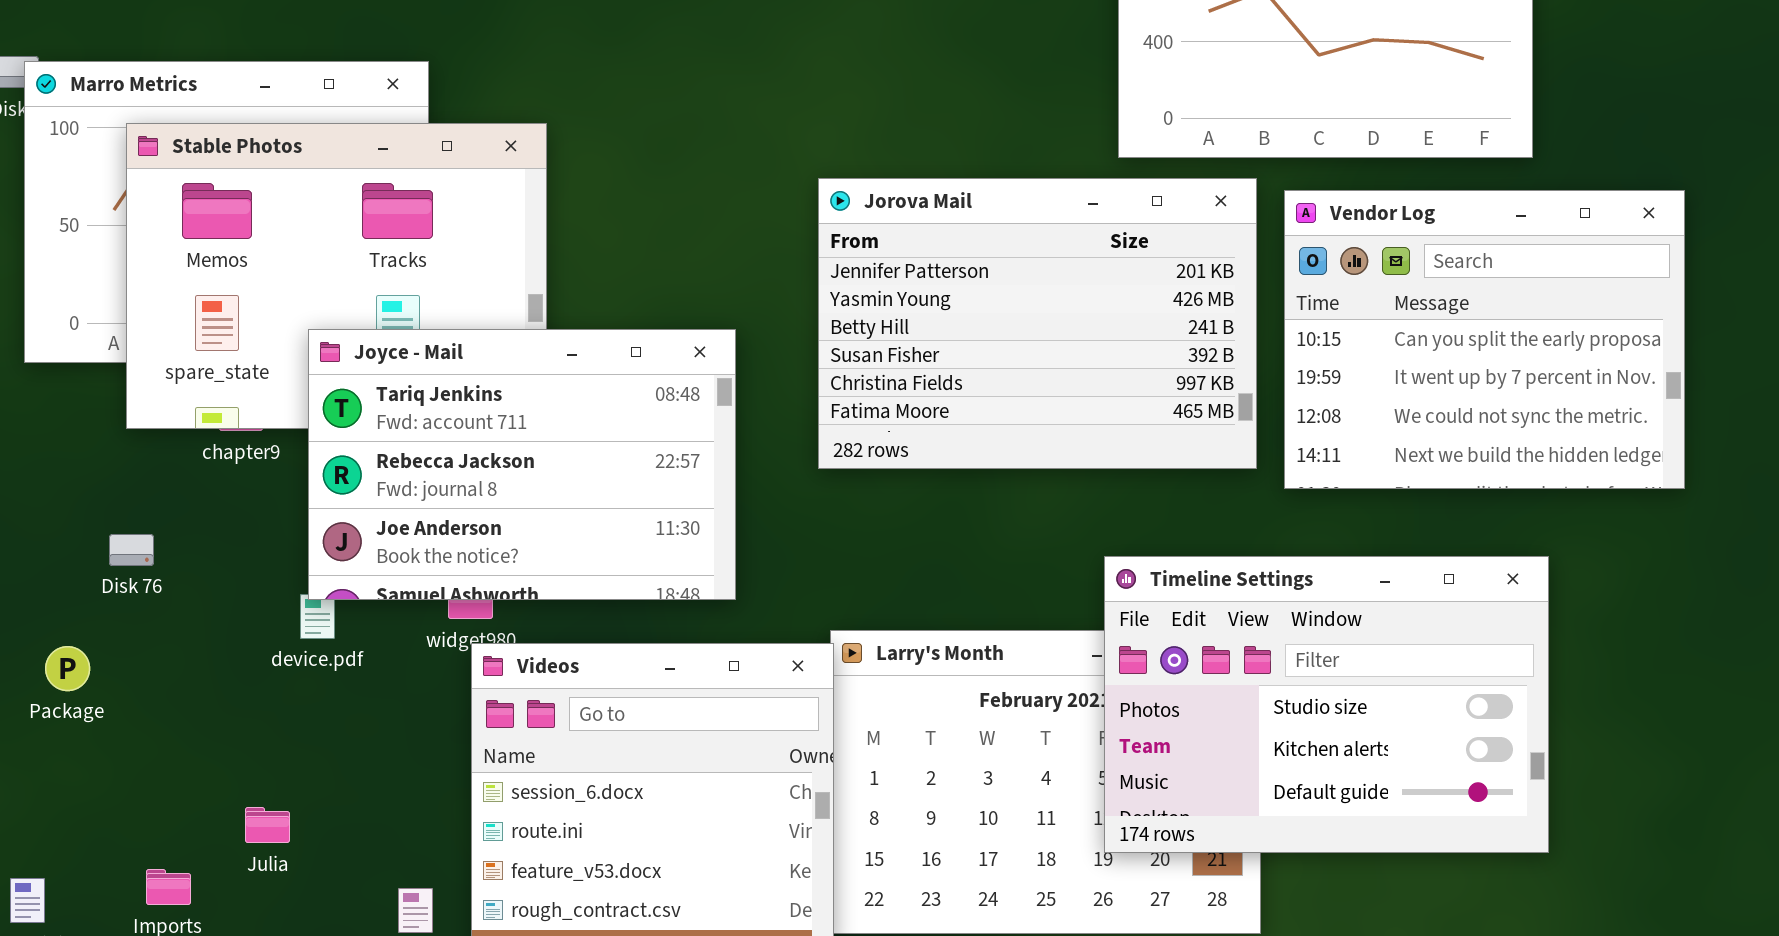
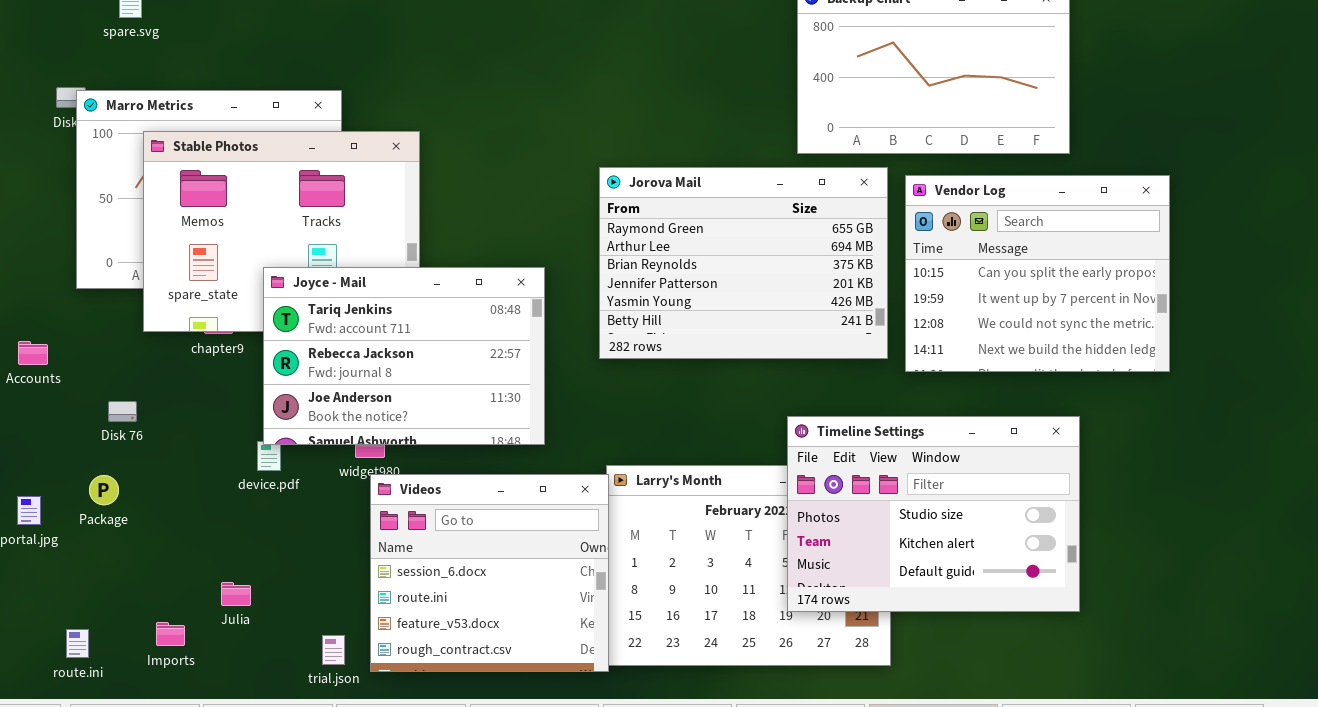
Jorova Mail: [818,178,1257,469] -> [599,167,888,359], scrolled up 3 rows
Disk 76: [109,534,154,566] -> [108,401,137,422], moved

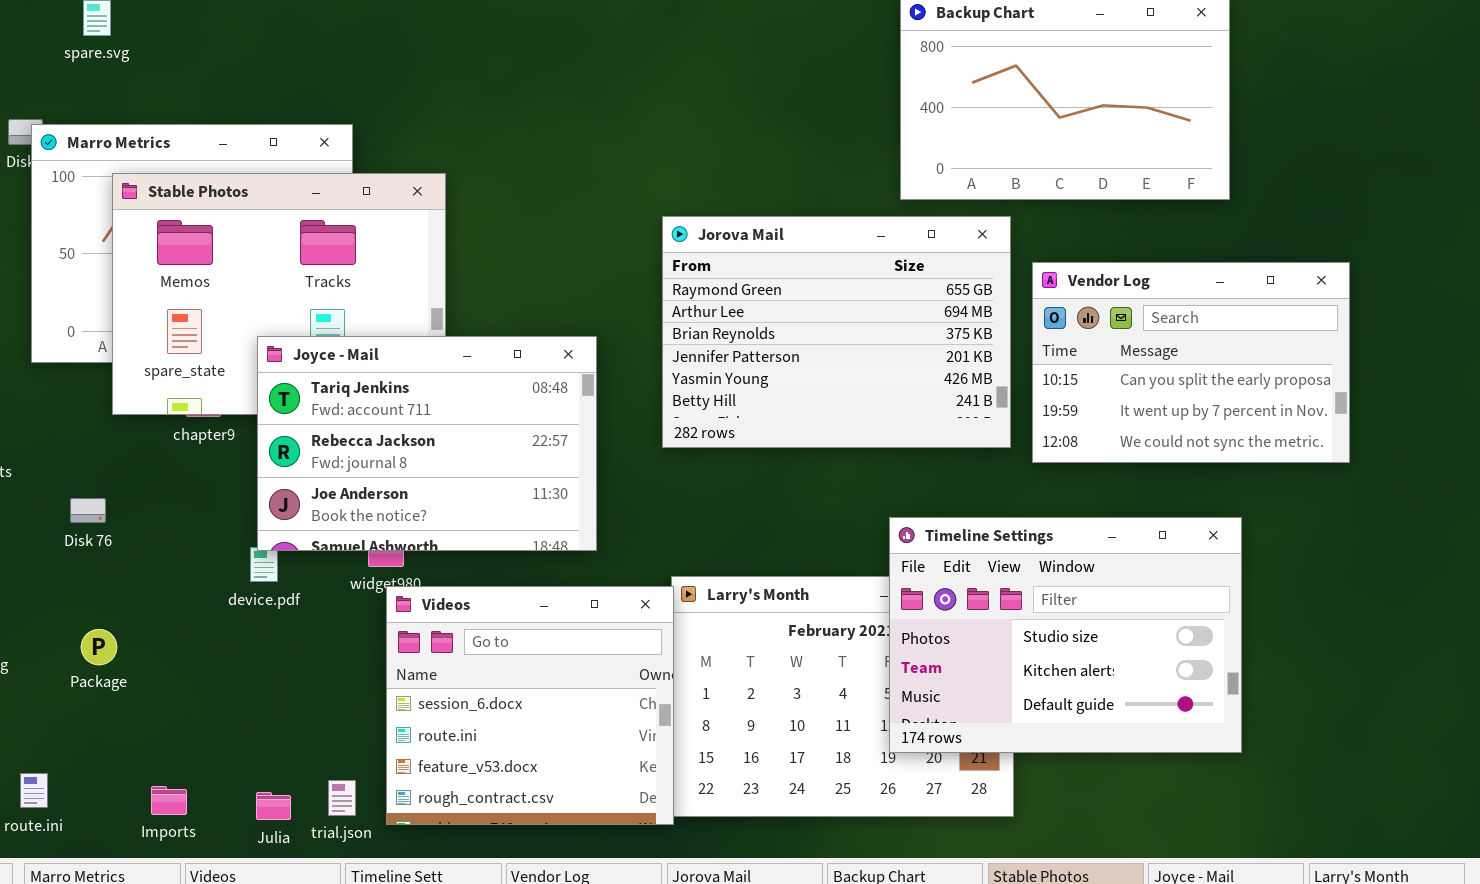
Vendor Log: [905,175,1170,372] -> [1032,262,1350,463], resized
Package: [89,475,119,505] -> [81,629,117,665], moved
Julia: [221,582,251,606] -> [256,792,291,820], moved
Imports: [156,622,185,646] -> [151,786,187,815], moved

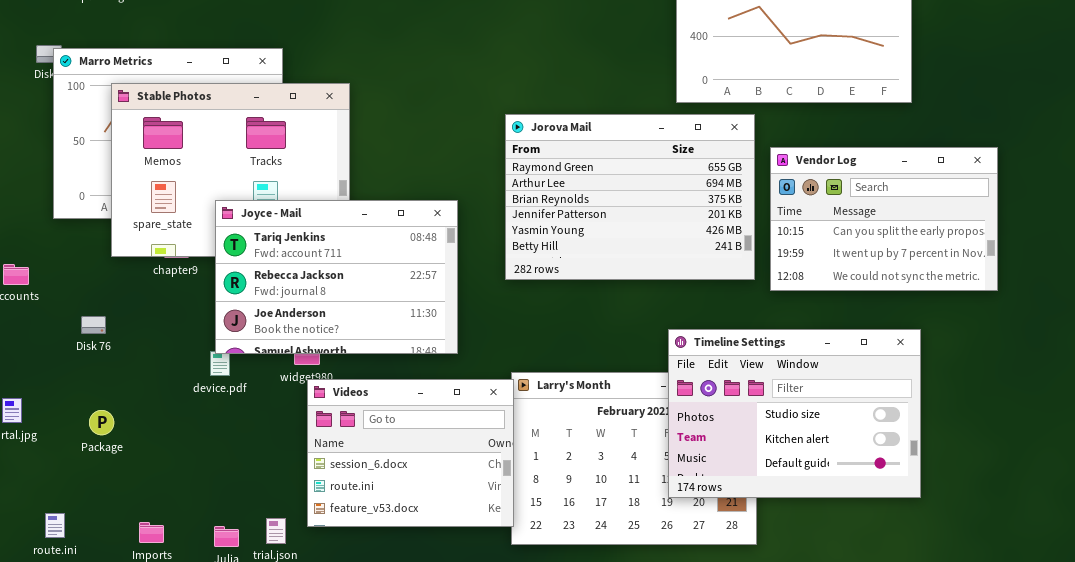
Videos: [386,586,674,825] -> [307,379,514,527], resized

